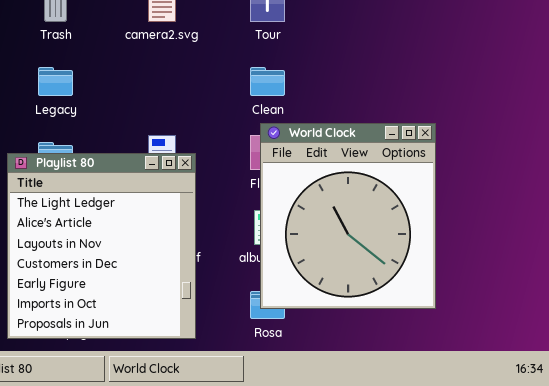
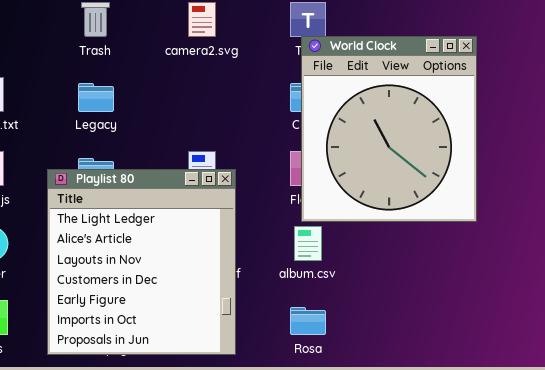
World Clock: [260,123,436,309] -> [301,36,477,222], moved

